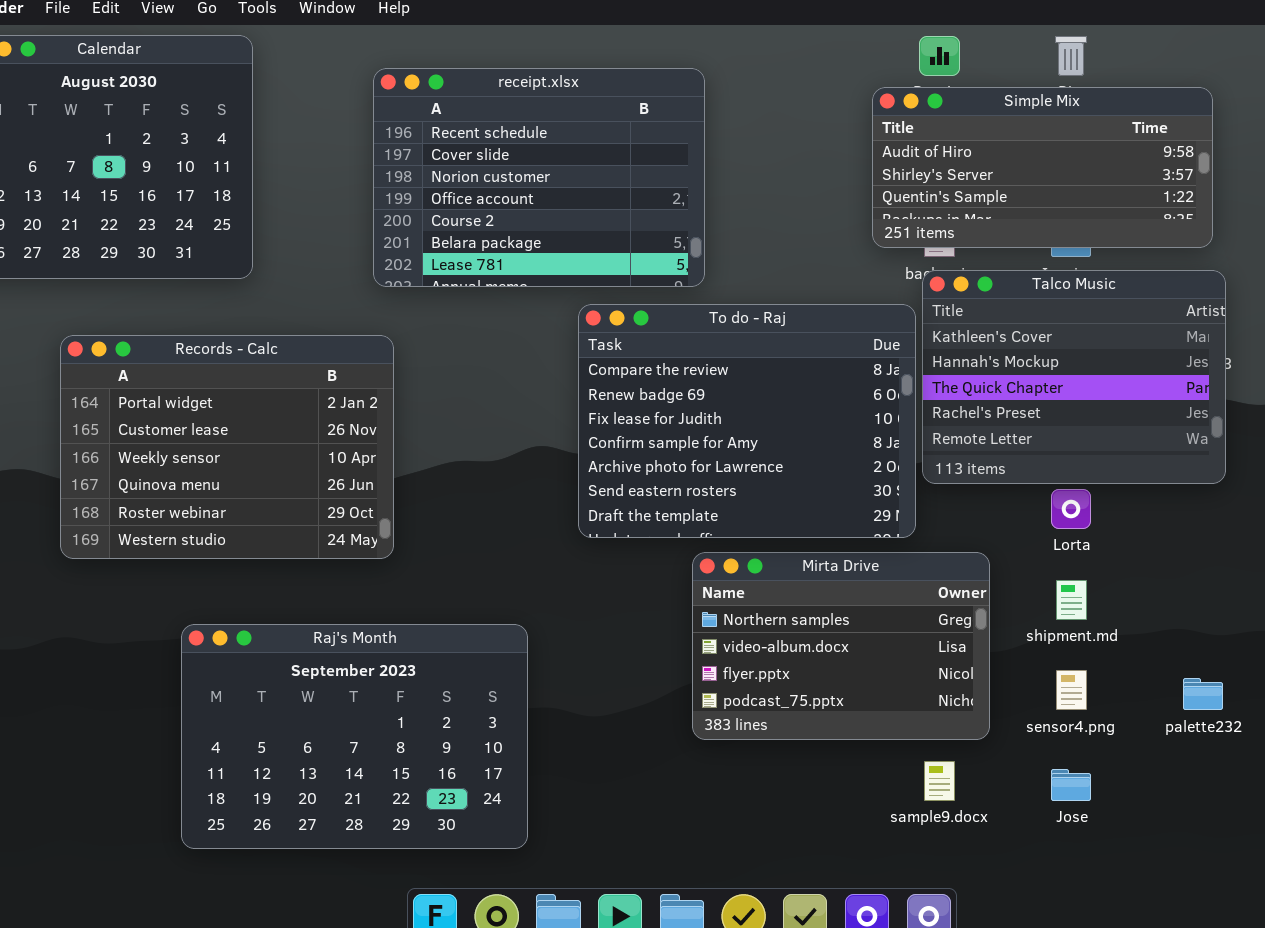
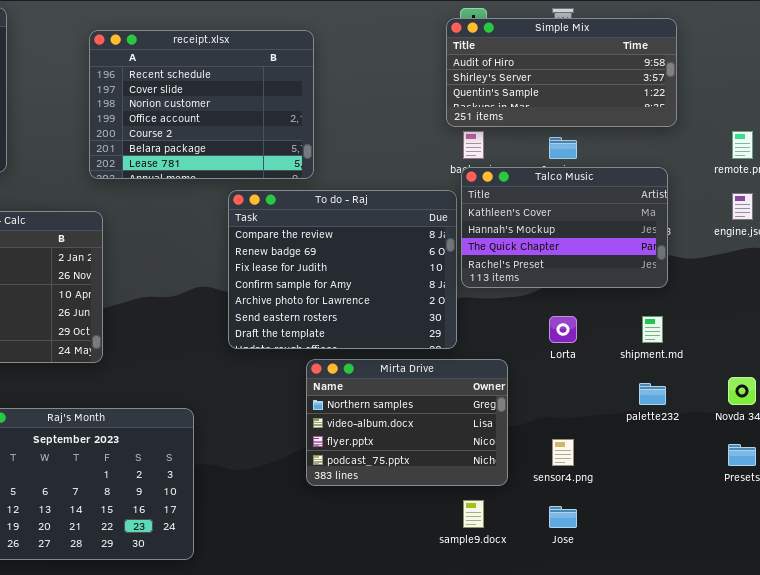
Simple Mix: [872,87,1213,248] -> [446,18,677,127], moved
Talco Music: [922,270,1226,484] -> [461,167,668,288], resized
shipment.md: [1056,580,1087,620] -> [642,316,663,343], moved
palette232: [1183,678,1223,710] -> [639,383,666,405], moved

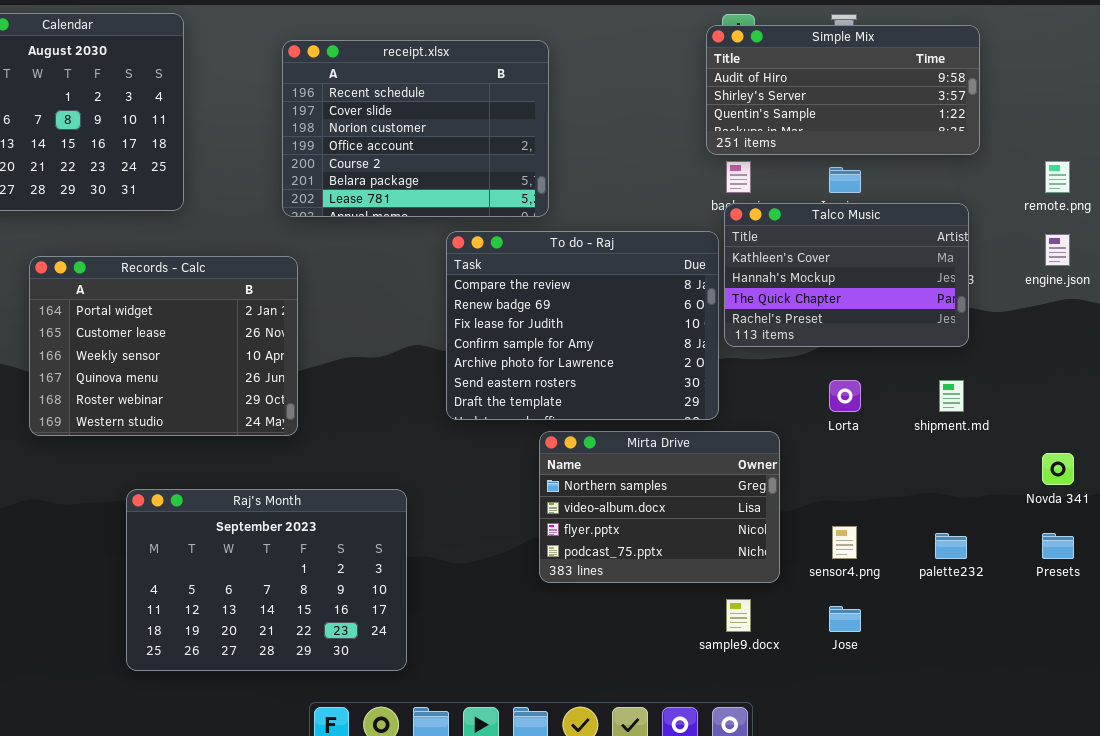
palette232: [639,383,666,405] -> [935,533,967,559], moved

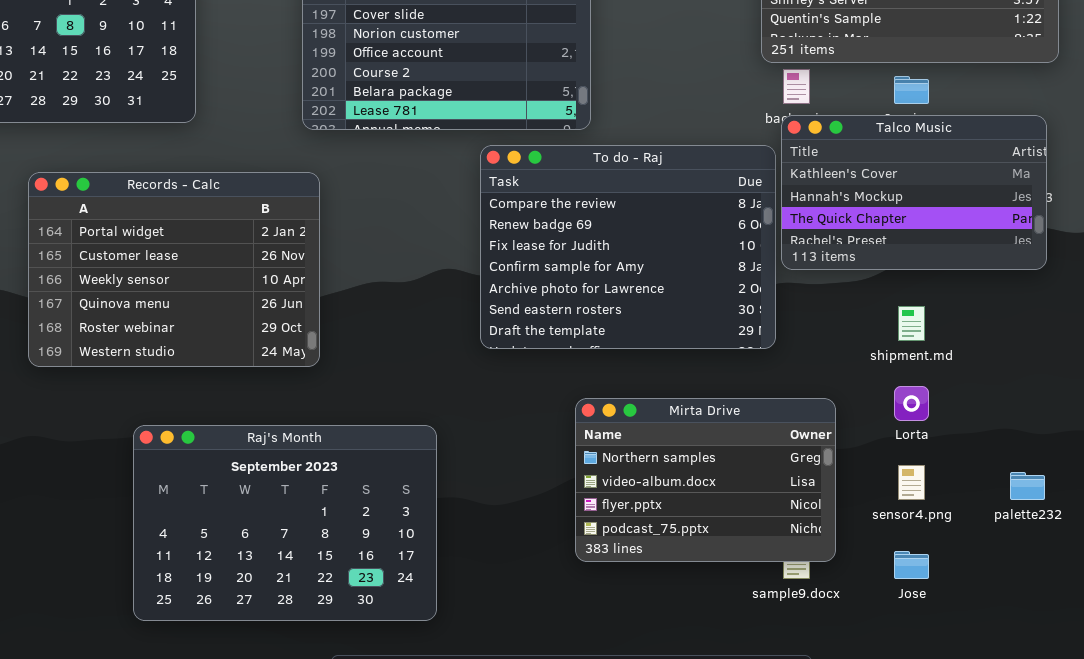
Lorta: [829,380,861,412] -> [894,386,929,421], moved
shipment.md: [939,380,964,412] -> [898,306,925,341], moved
Mirta Drive: [539,431,780,583] -> [575,398,836,562], moved

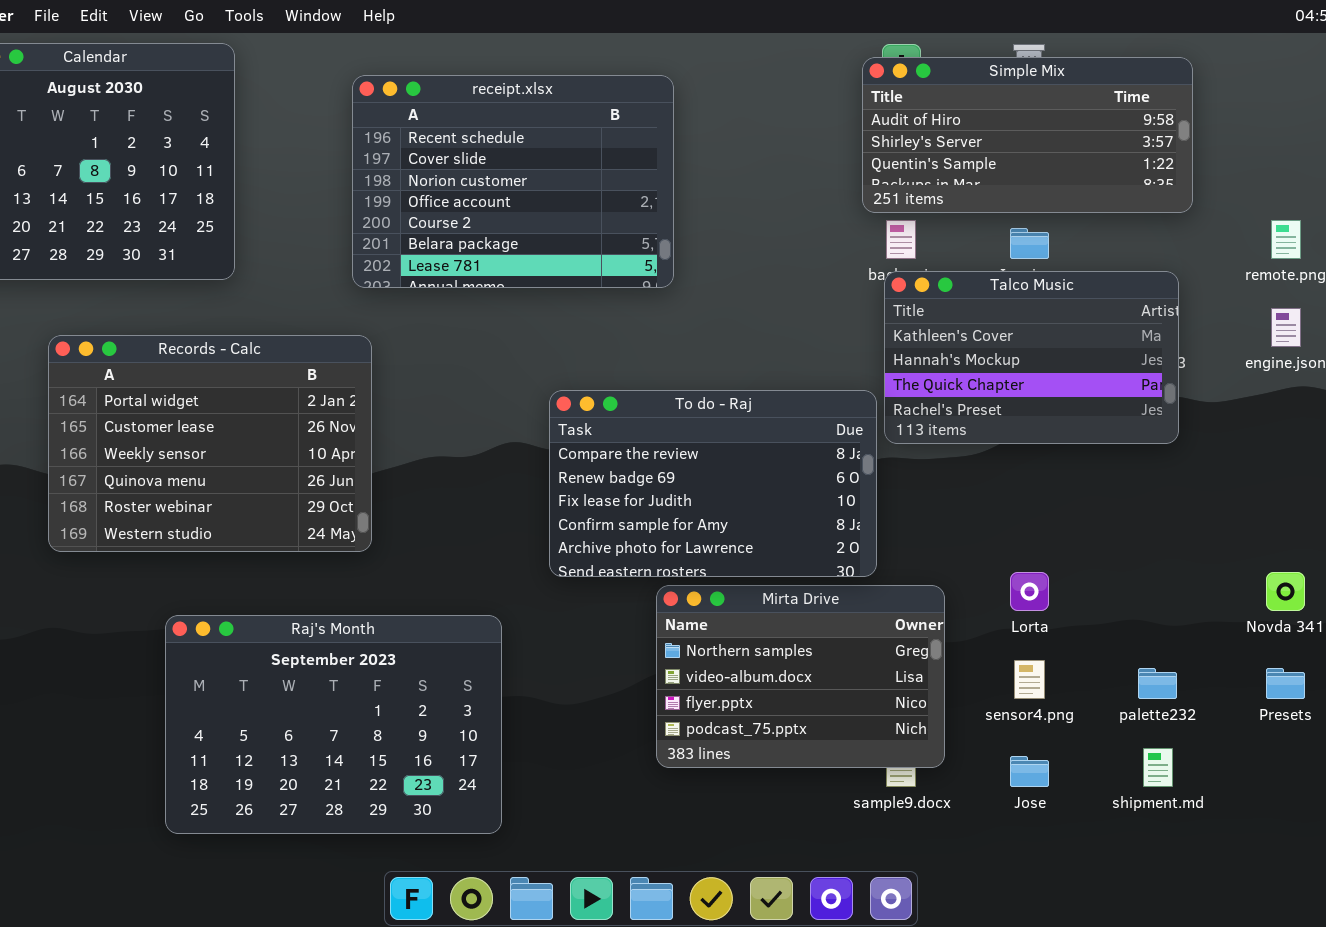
To do - Raj: [480,145,776,349] -> [549,390,877,577], moved, resized
shipment.md: [898,306,925,341] -> [1143,748,1173,787], moved

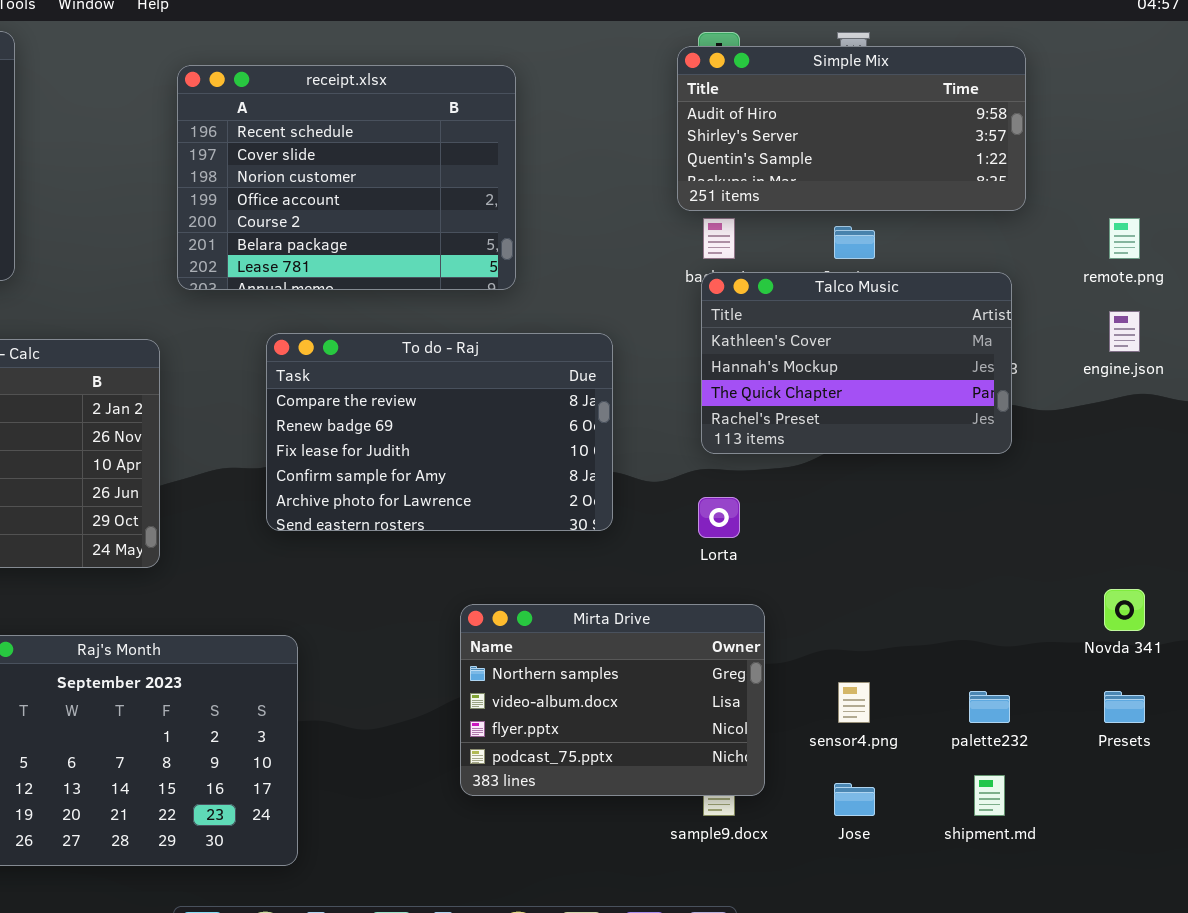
receipt.xlsx: [352,75,674,288] -> [177,65,516,290], moved
To do - Raj: [549,390,877,577] -> [266,333,613,531], moved
Lorta: [1010,572,1049,611] -> [698,497,740,538], moved

